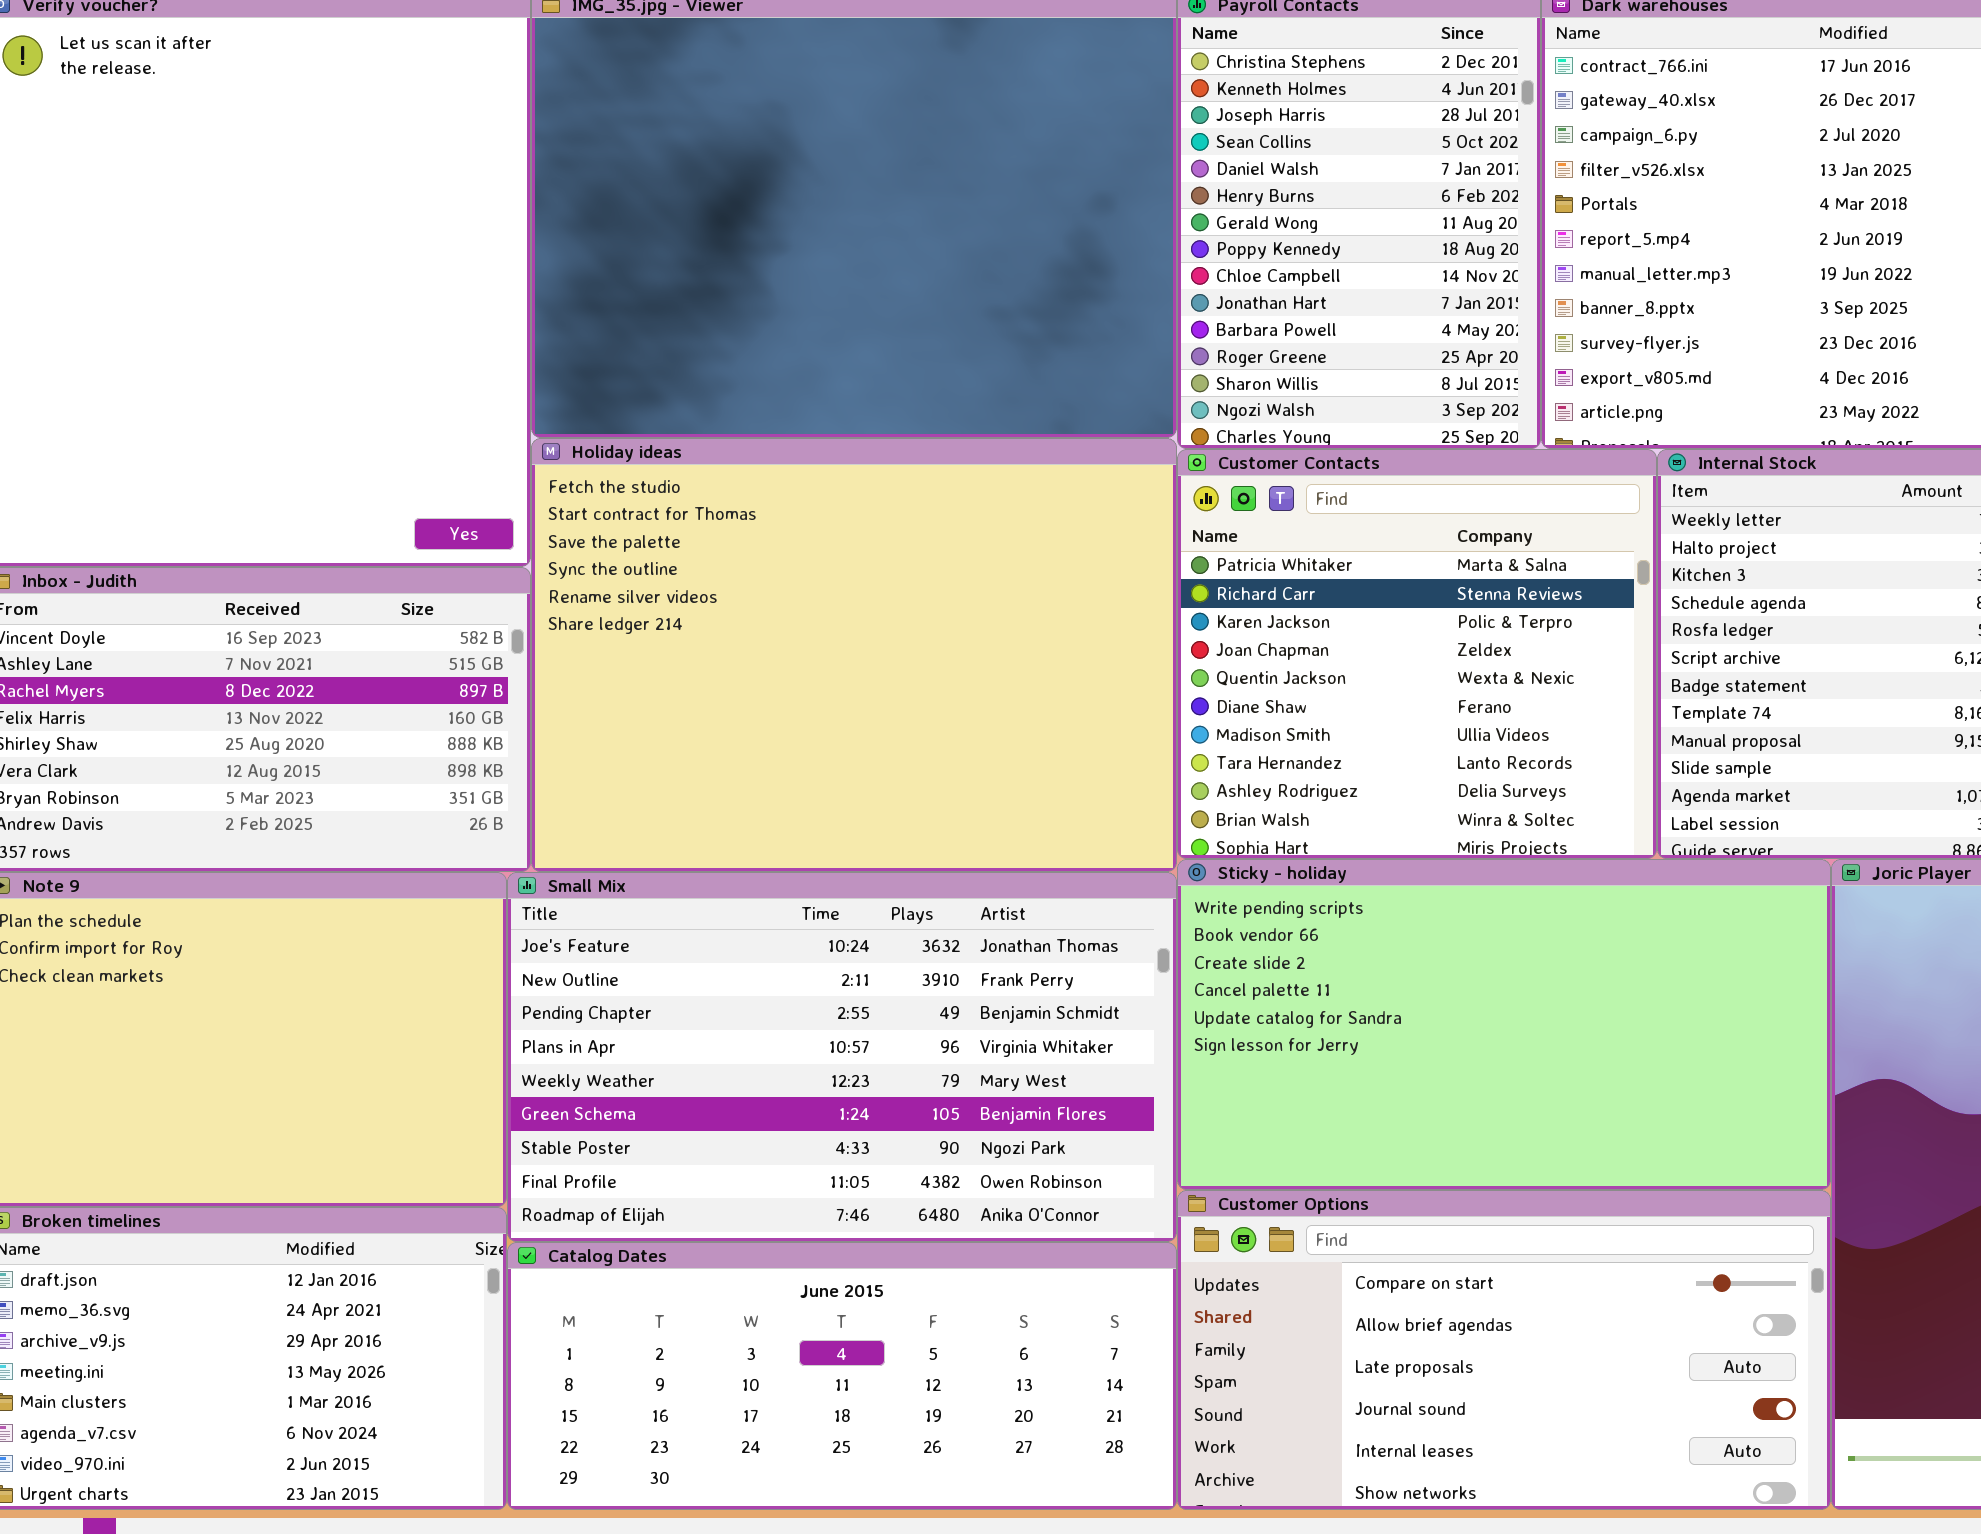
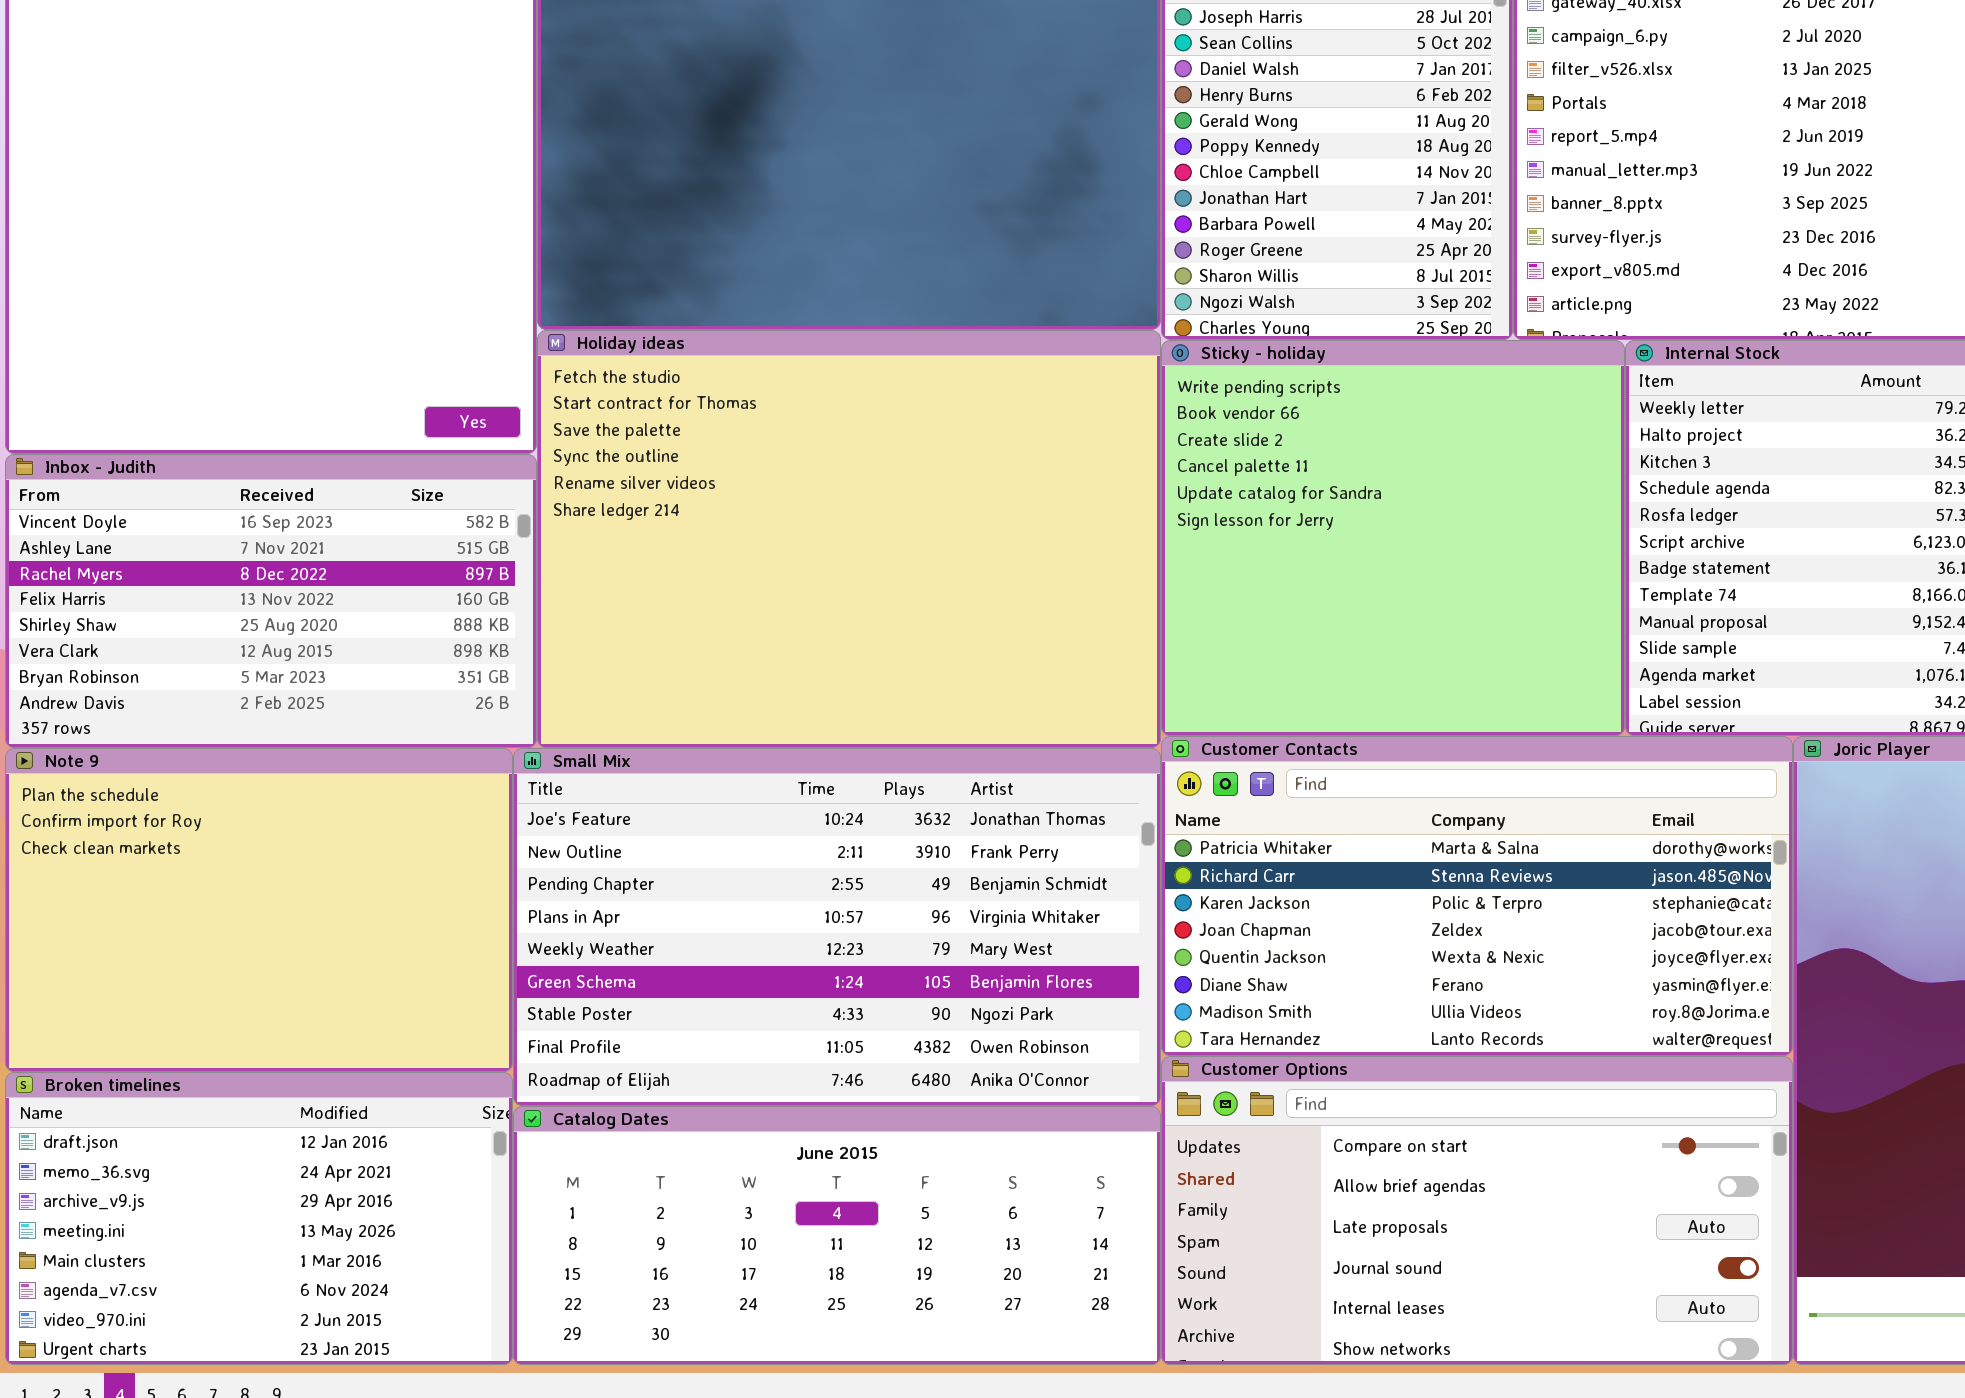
Customer Contacts: [1177,449,1657,859] -> [1161,736,1793,1056], moved, resized
Sticky - holiday: [1177,859,1831,1190] -> [1161,340,1625,736], moved, resized

